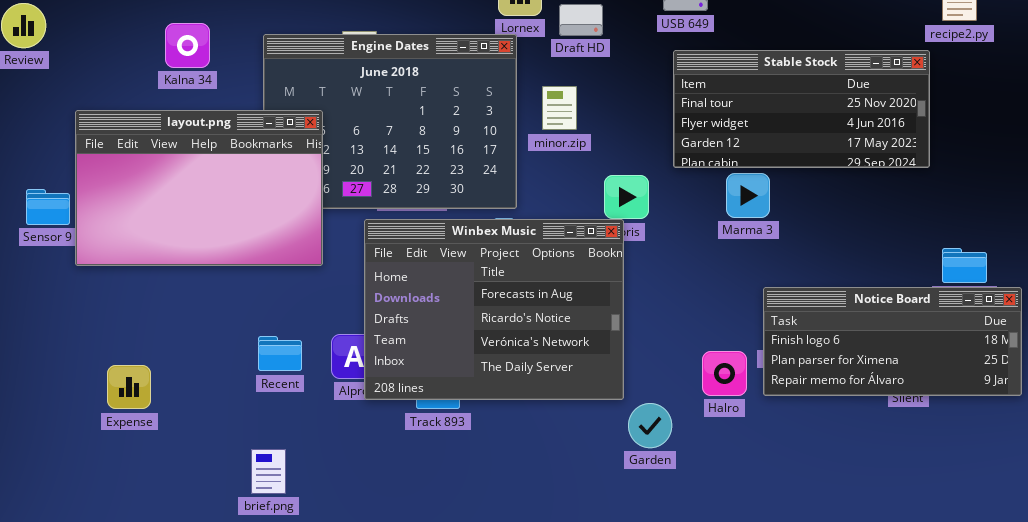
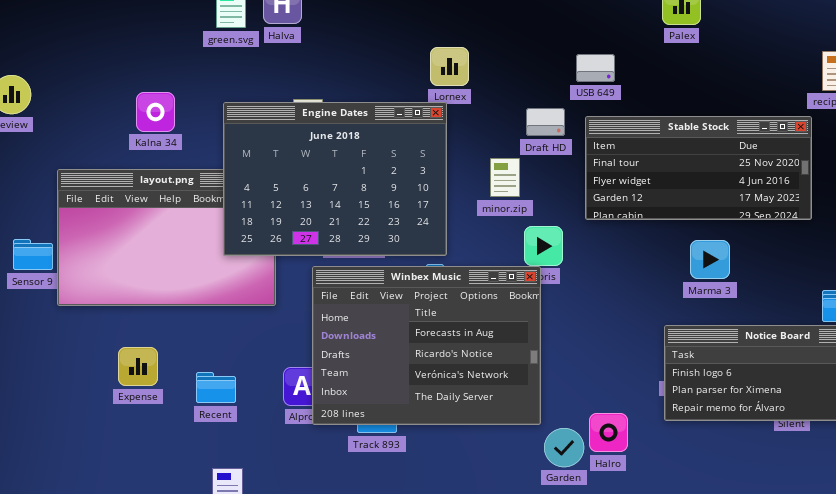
Draft HD: [559,4,603,36] -> [526,108,565,136], moved
Engine Dates: [263,34,517,209] -> [223,102,447,256], raised
minor.zip: [542,86,577,130] -> [490,158,520,197], moved
Marma 3: [726,173,770,218] -> [690,240,730,279], moved
Recent: [258,336,302,371] -> [196,372,236,403], moved
Halro: [702,351,747,396] -> [589,413,628,452], moved
Expense: [107,365,151,409] -> [118,347,158,386], moved

